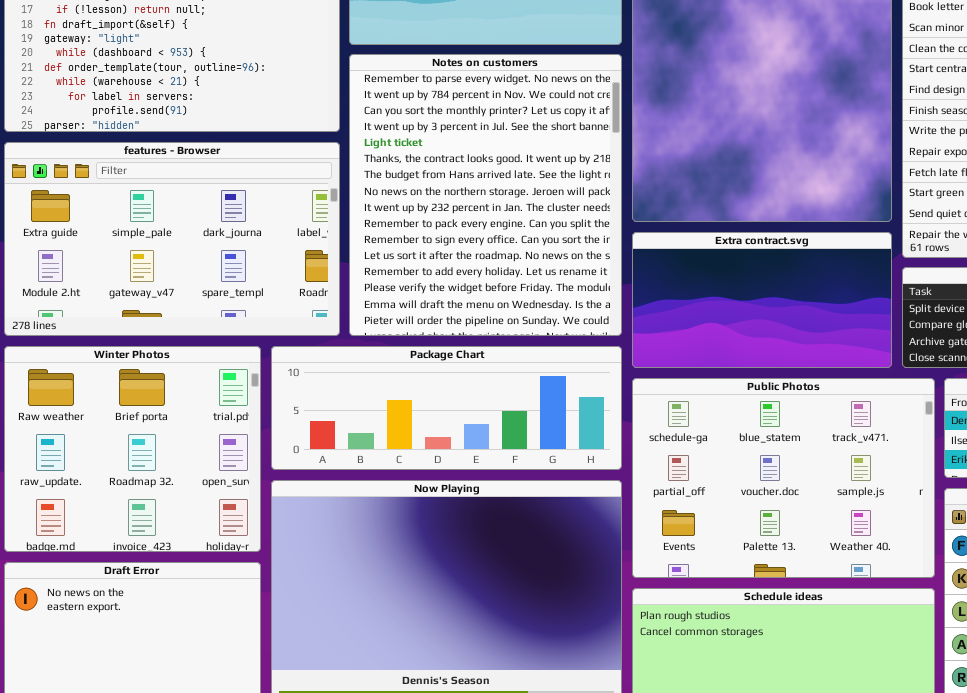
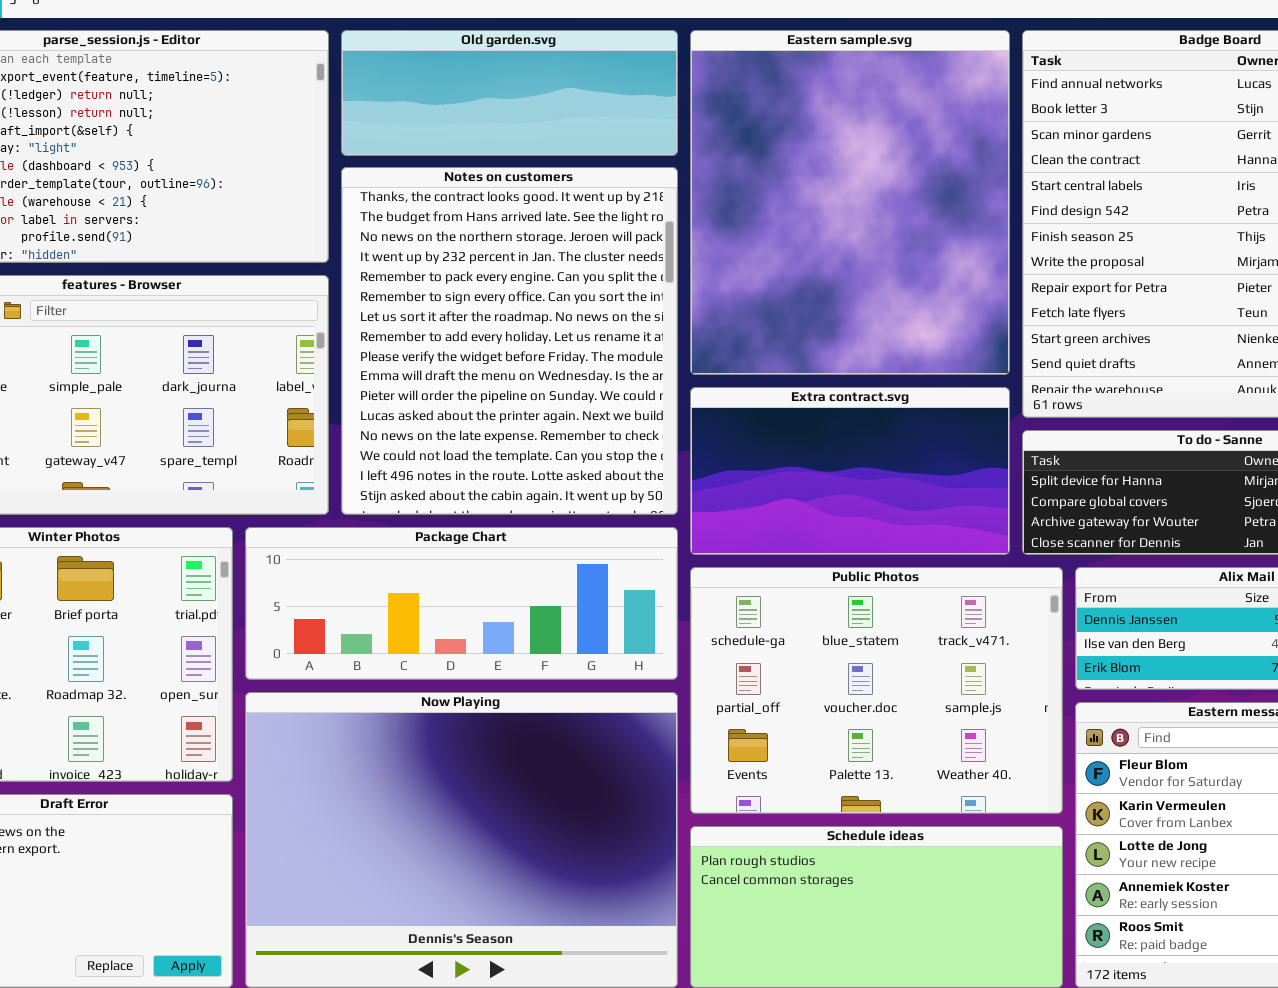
Notes on customers: [349,54,622,336] -> [341,167,678,515], scrolled down 5 rows

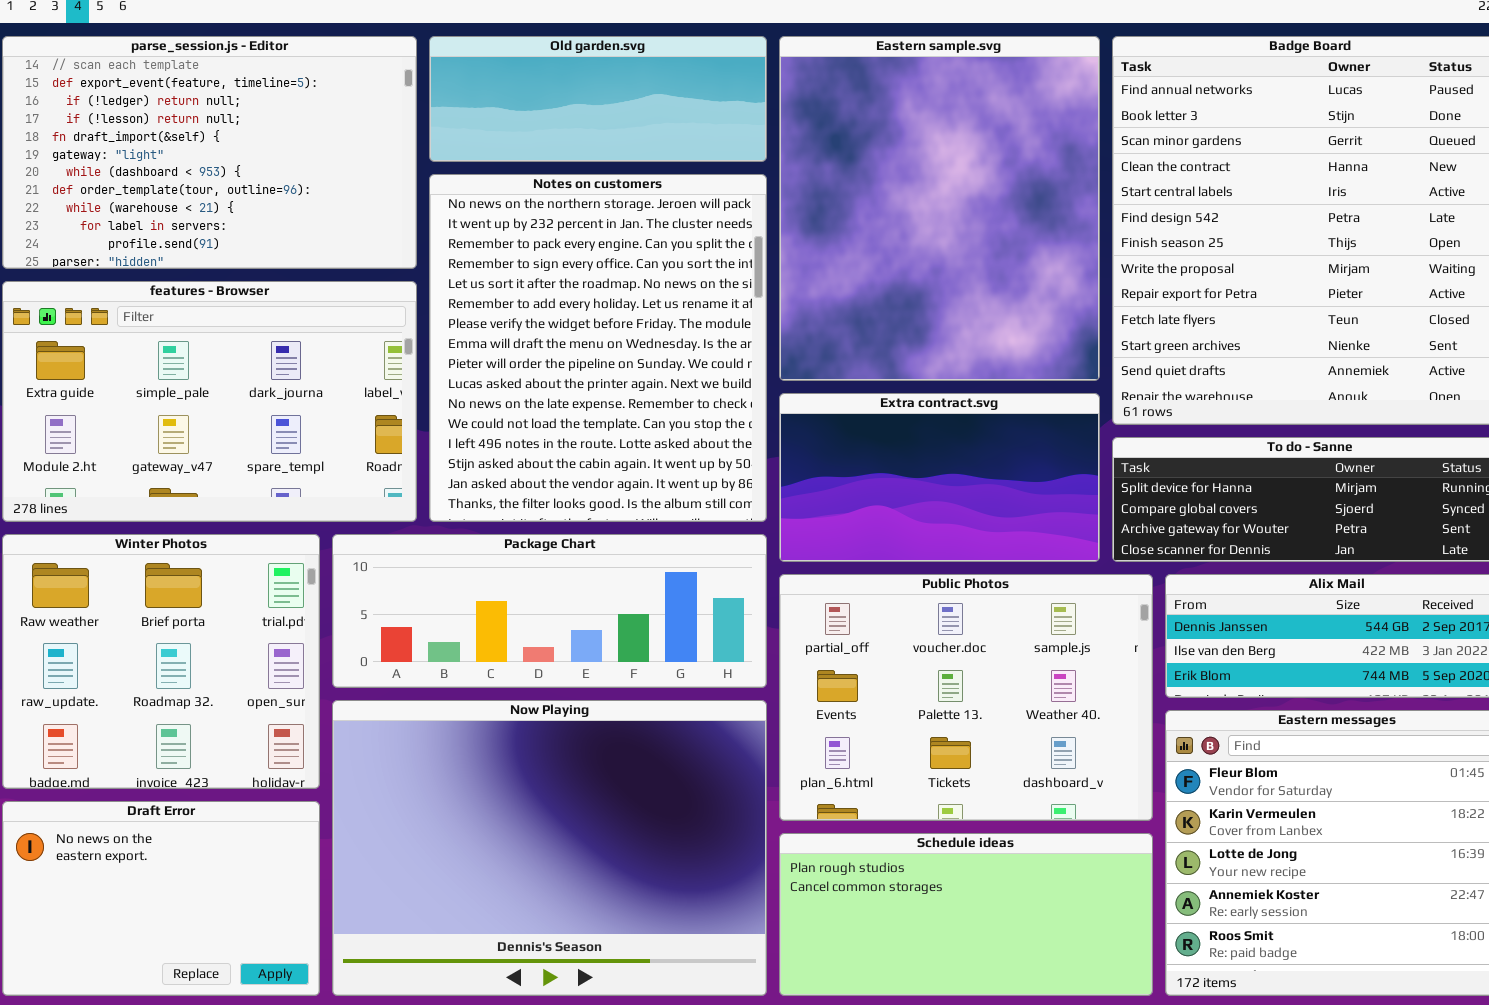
Notes on customers: [341,167,678,515] -> [429,174,767,522], scrolled down 2 rows
Public Photos: [690,567,1063,814] -> [779,574,1153,821], scrolled down 1 row

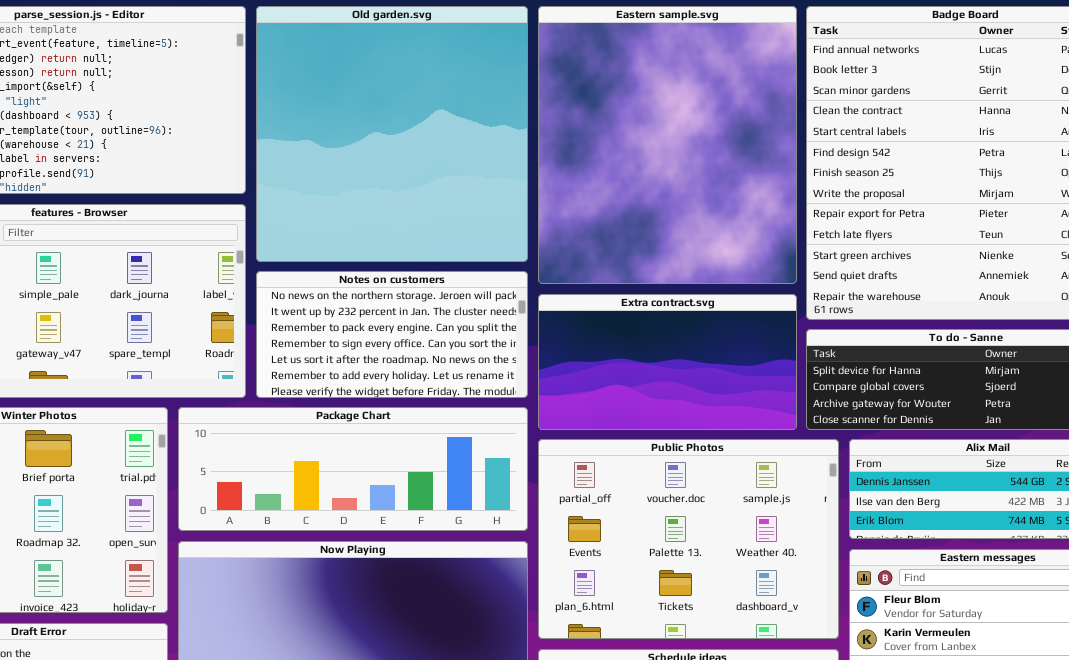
Old garden.svg: [429,36,767,162] -> [256,6,528,262], resized
Notes on customers: [429,174,767,522] -> [256,271,528,398], resized

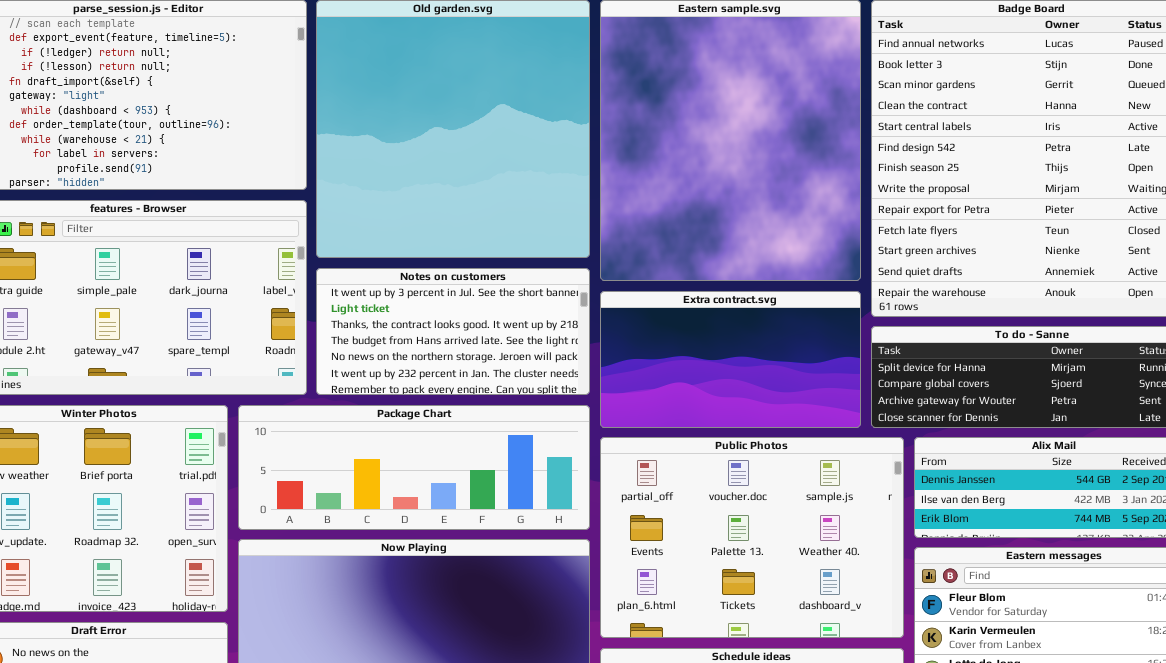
Notes on customers: [256,271,528,398] -> [316,268,590,395], scrolled up 4 rows

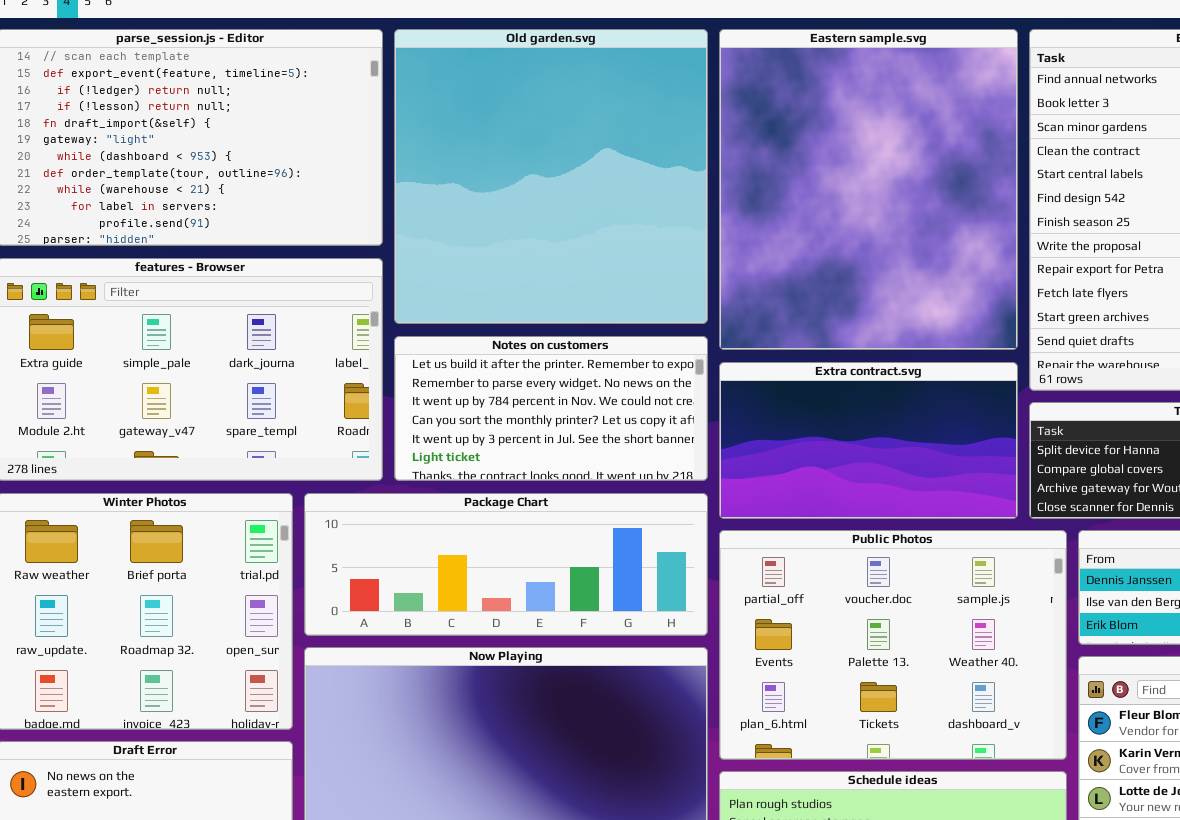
Notes on customers: [316,268,590,395] -> [394,336,708,481], scrolled up 4 rows

